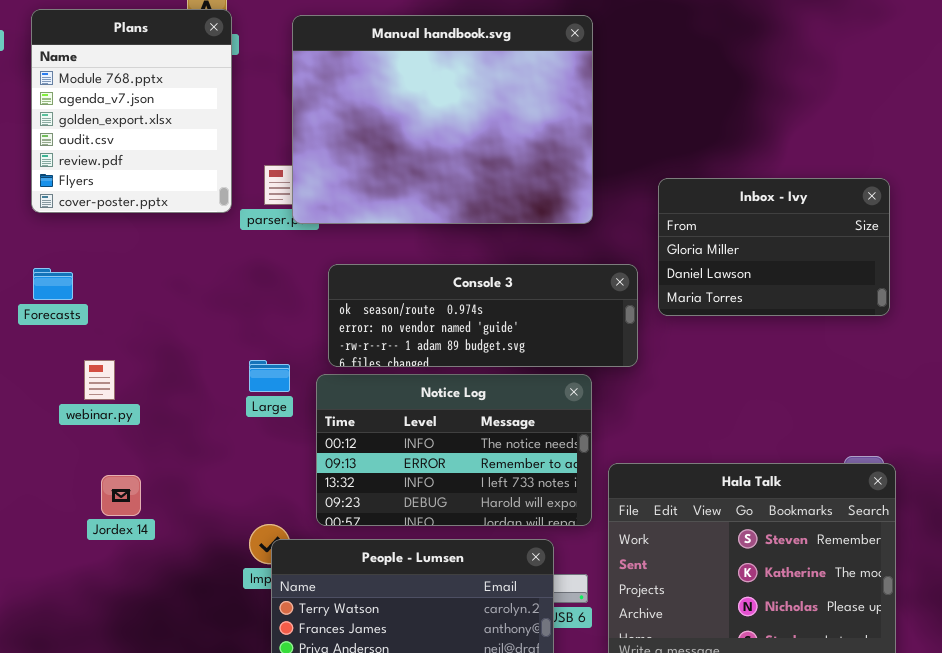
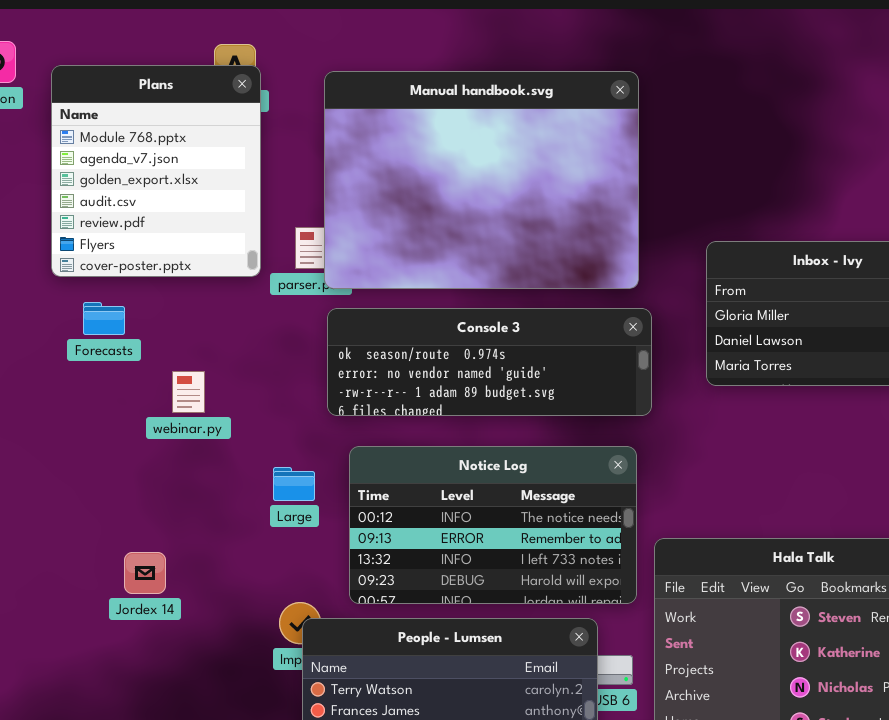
Console 3: [328,264,638,367] -> [327,308,652,416], moved
Forecasts: [33,268,73,300] -> [83,302,125,335], moved
webinar.py: [84,360,115,400] -> [172,371,205,413], moved
Large: [249,360,290,392] -> [273,467,315,501], moved

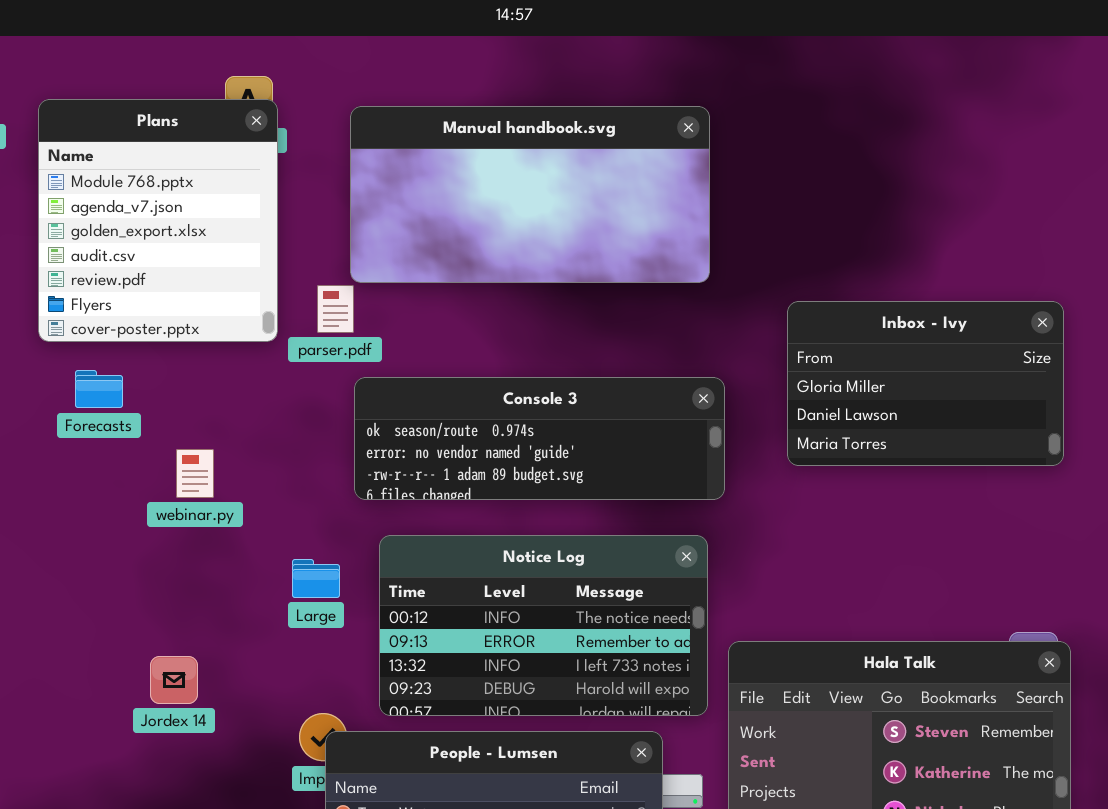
Manual handbook.svg: [324,71,639,289] -> [350,106,710,283], resized
Jordex 14: [124,552,166,594] -> [150,656,198,704], moved

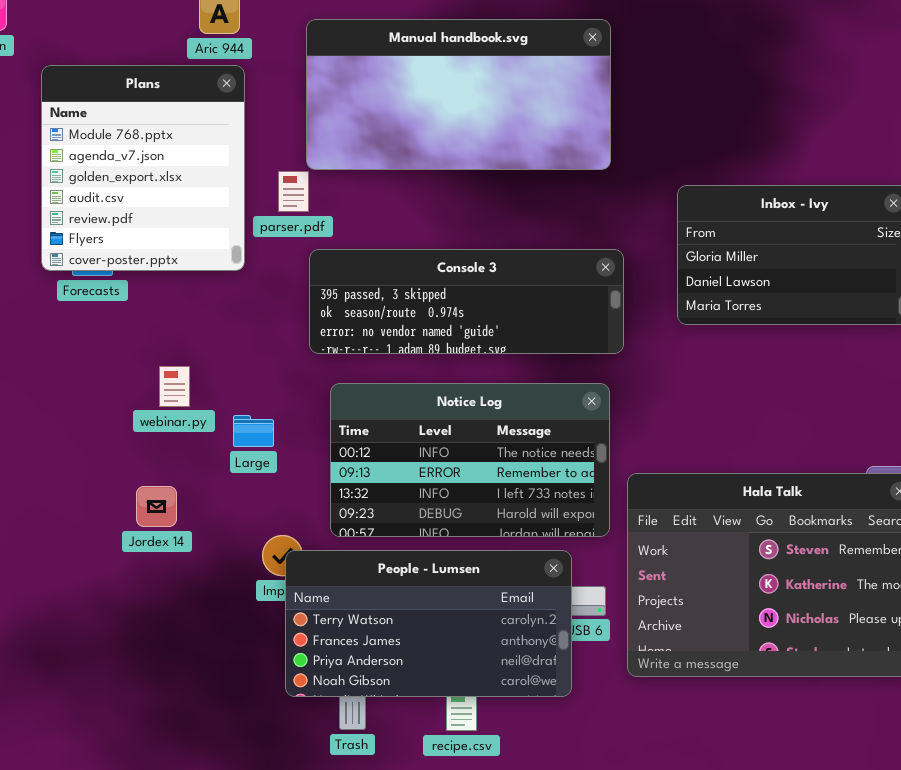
Plans: [38,99,278,342] -> [41,65,245,271], moved
Console 3: [354,377,725,500] -> [309,249,624,354], scrolled up 1 row
webinar.py: [176,449,214,498] -> [159,366,190,407], moved
Large: [292,559,340,598] -> [233,415,274,447], moved

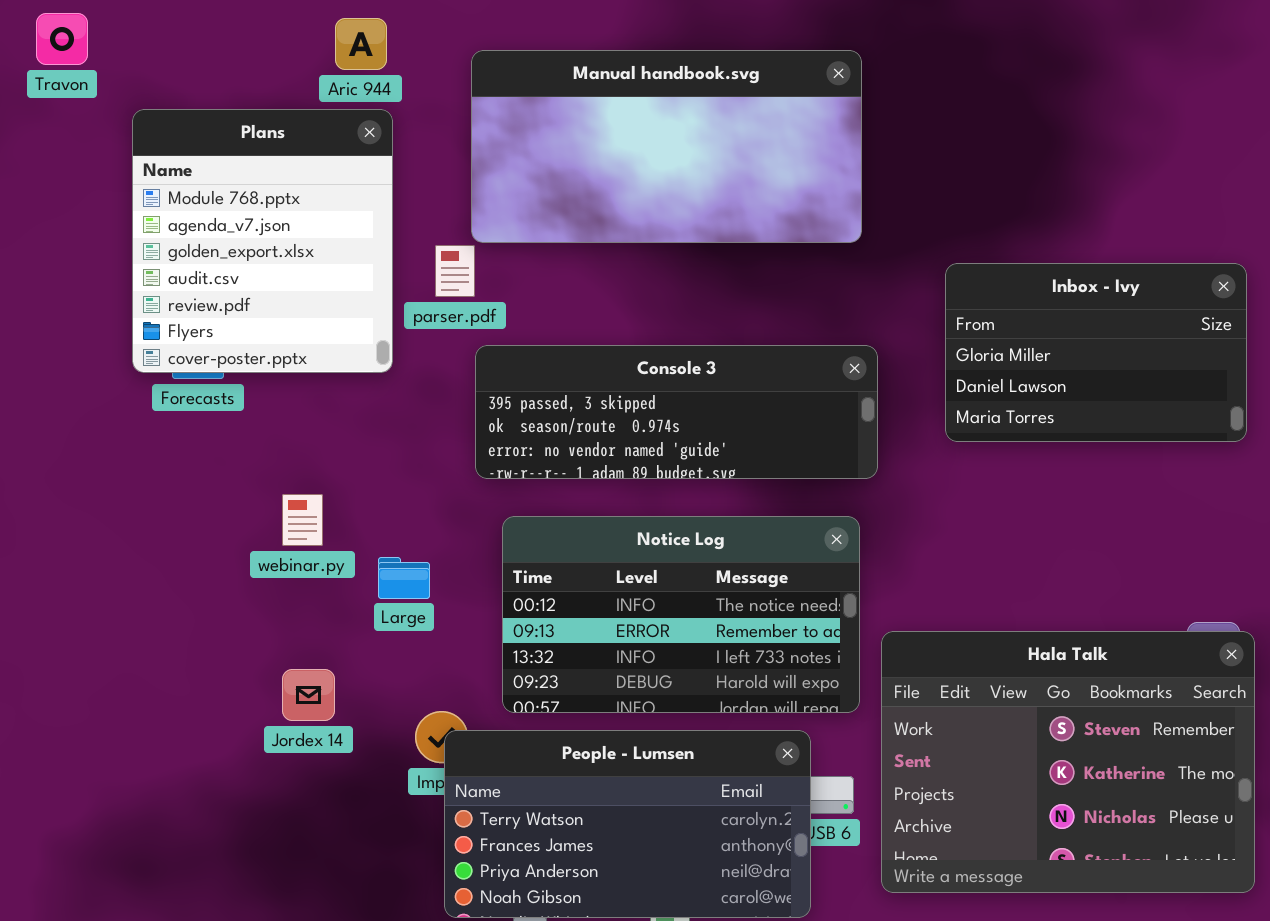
Jordex 14: [136,486,177,527] -> [282,669,335,721], moved

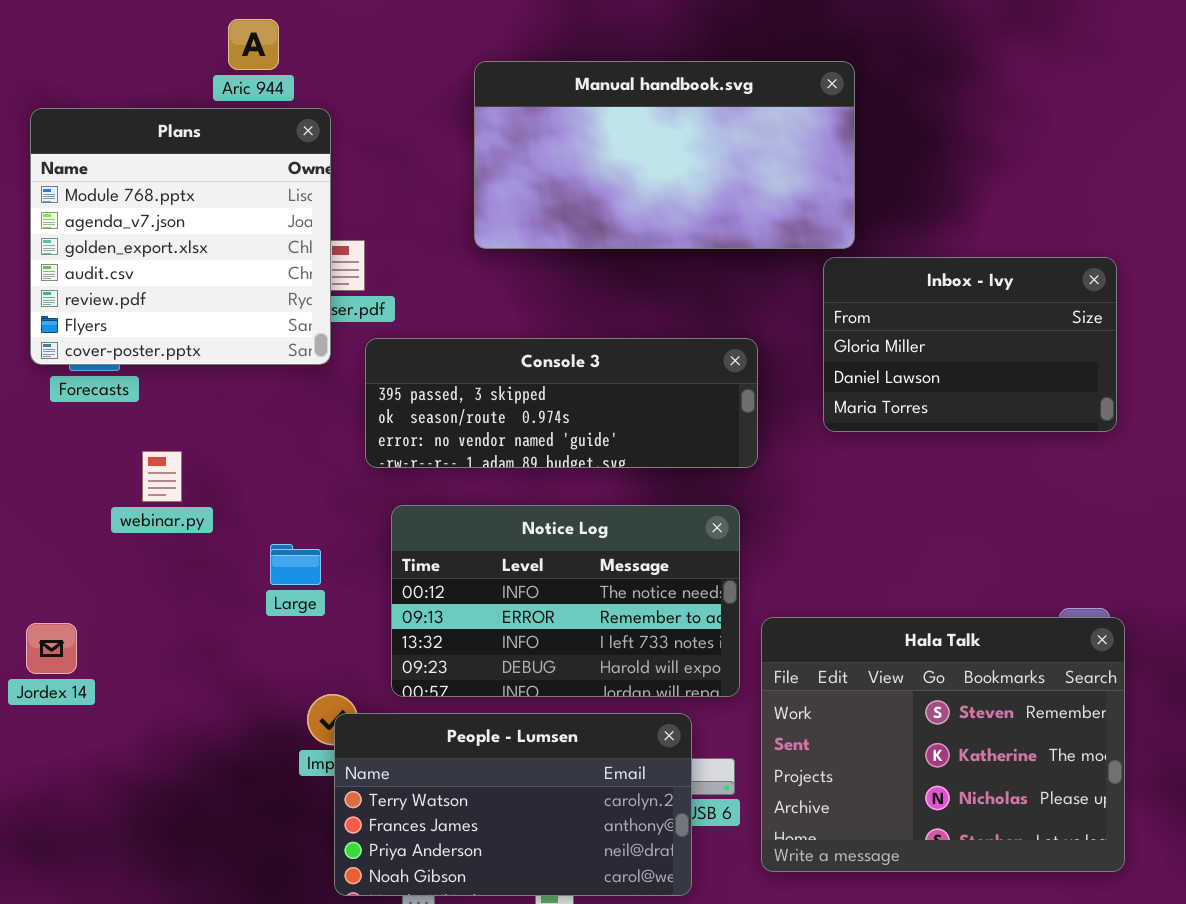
Manual handbook.svg: [471,50,862,243] -> [474,61,855,249], moved
Plans: [132,109,393,373] -> [30,108,331,365], resized
webinar.py: [282,494,323,546] -> [142,451,182,502], moved
Jordex 14: [282,669,335,721] -> [26,623,77,674], moved

